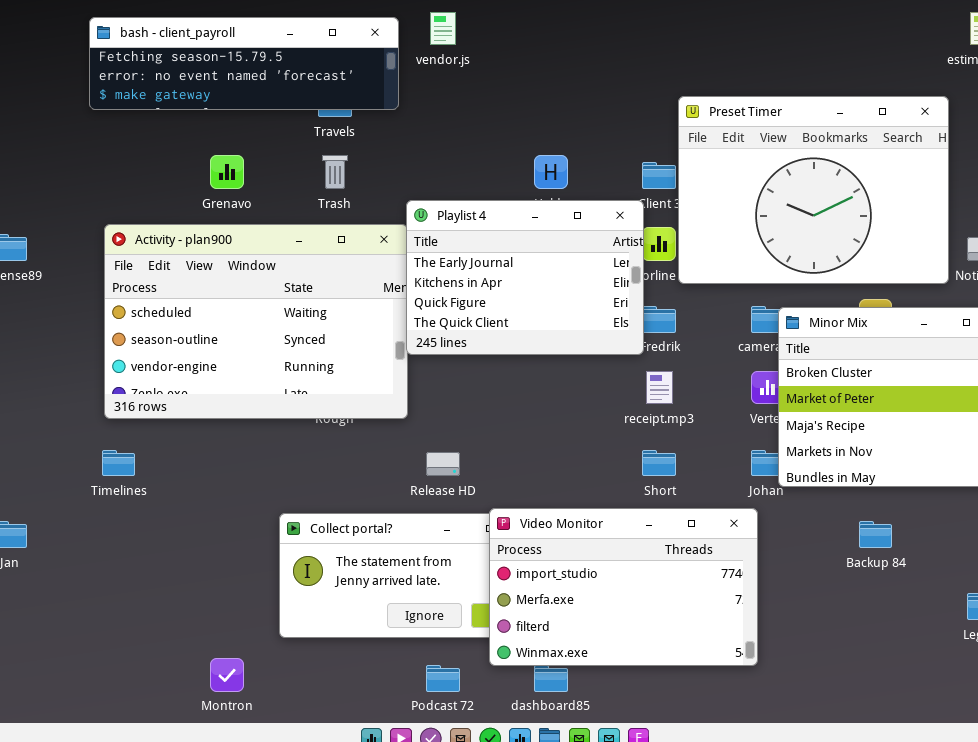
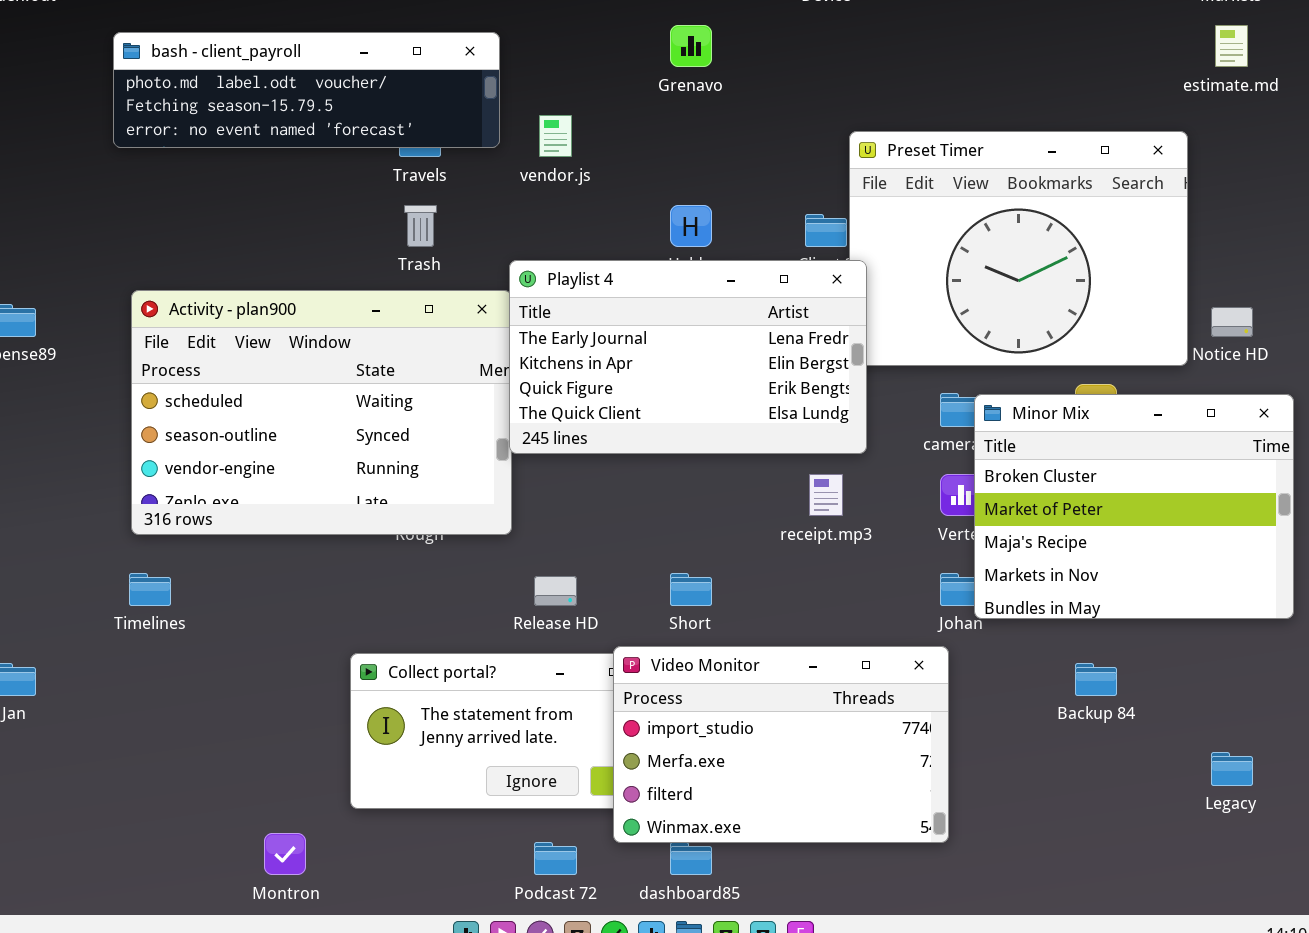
vendor.js: [430,12,456,45] -> [539,115,572,157], moved
bash - client_payroll: [89,17,399,110] -> [113,32,500,148], scrolled up 1 row
Grenavo: [210,155,244,189] -> [670,25,712,67], moved
Playlist 4: [406,200,644,355] -> [509,260,867,454], resized
Short: [642,450,676,476] -> [670,573,712,606], moved

